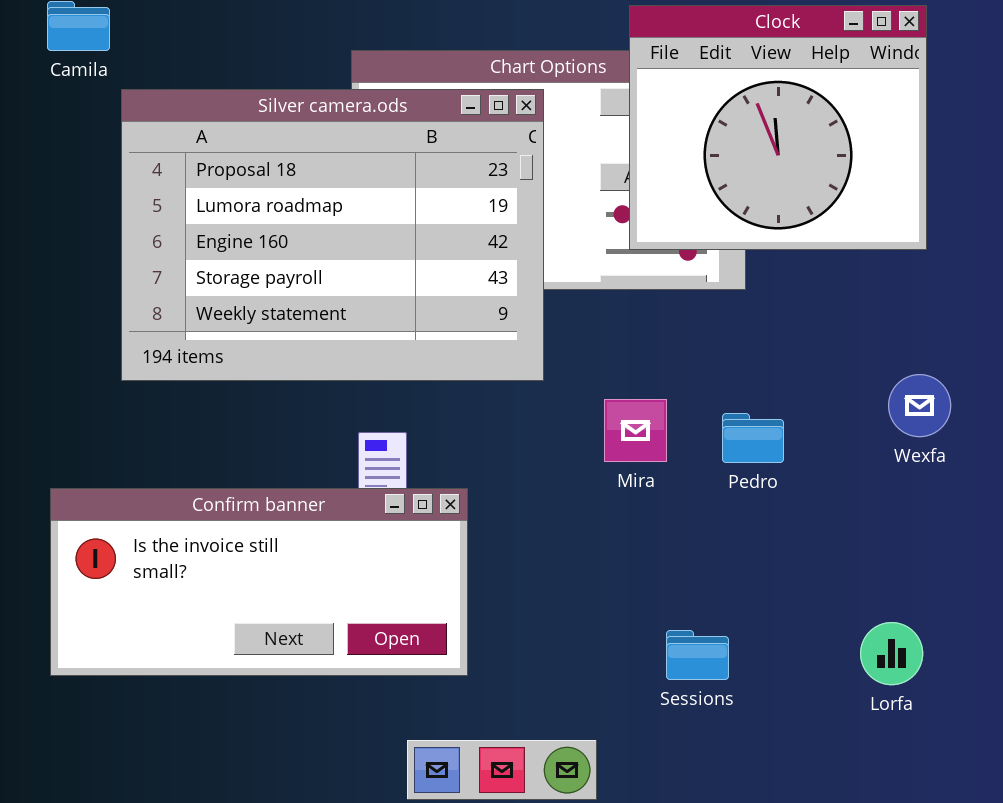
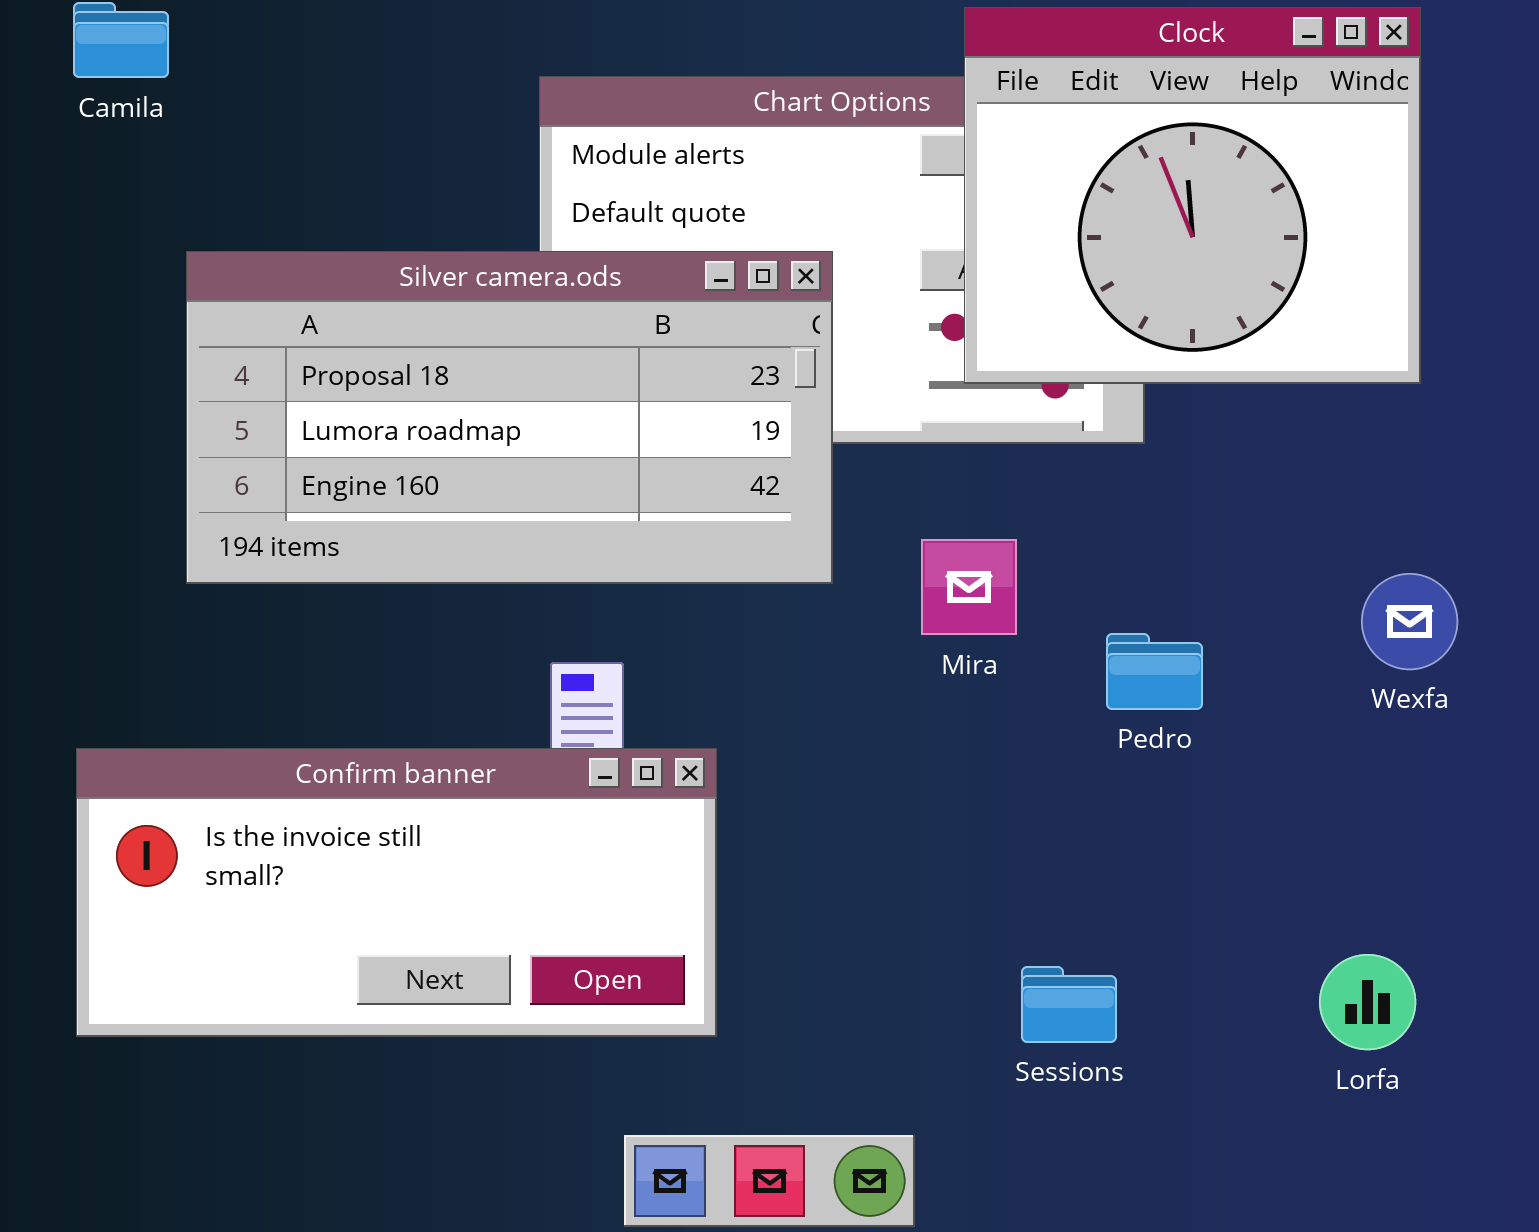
Silver camera.ods: [121,89,544,381] -> [186,251,833,584], resized
Mira: [604,399,667,462] -> [921,539,1017,635], moved

